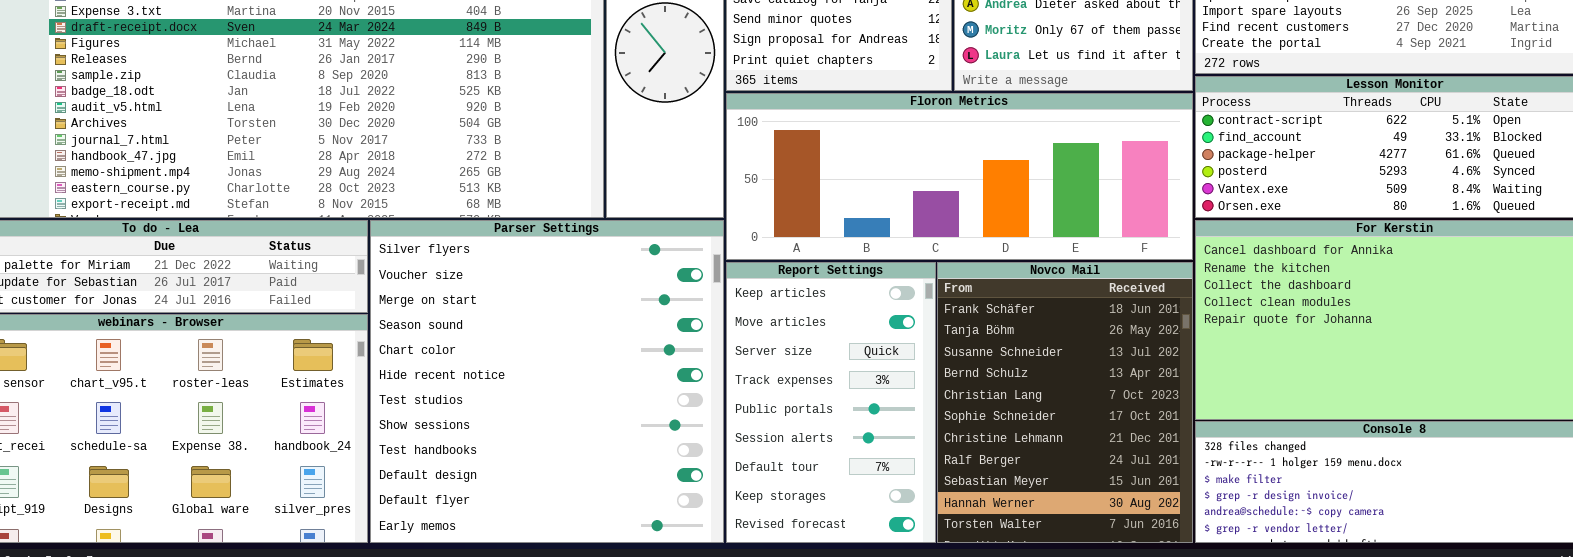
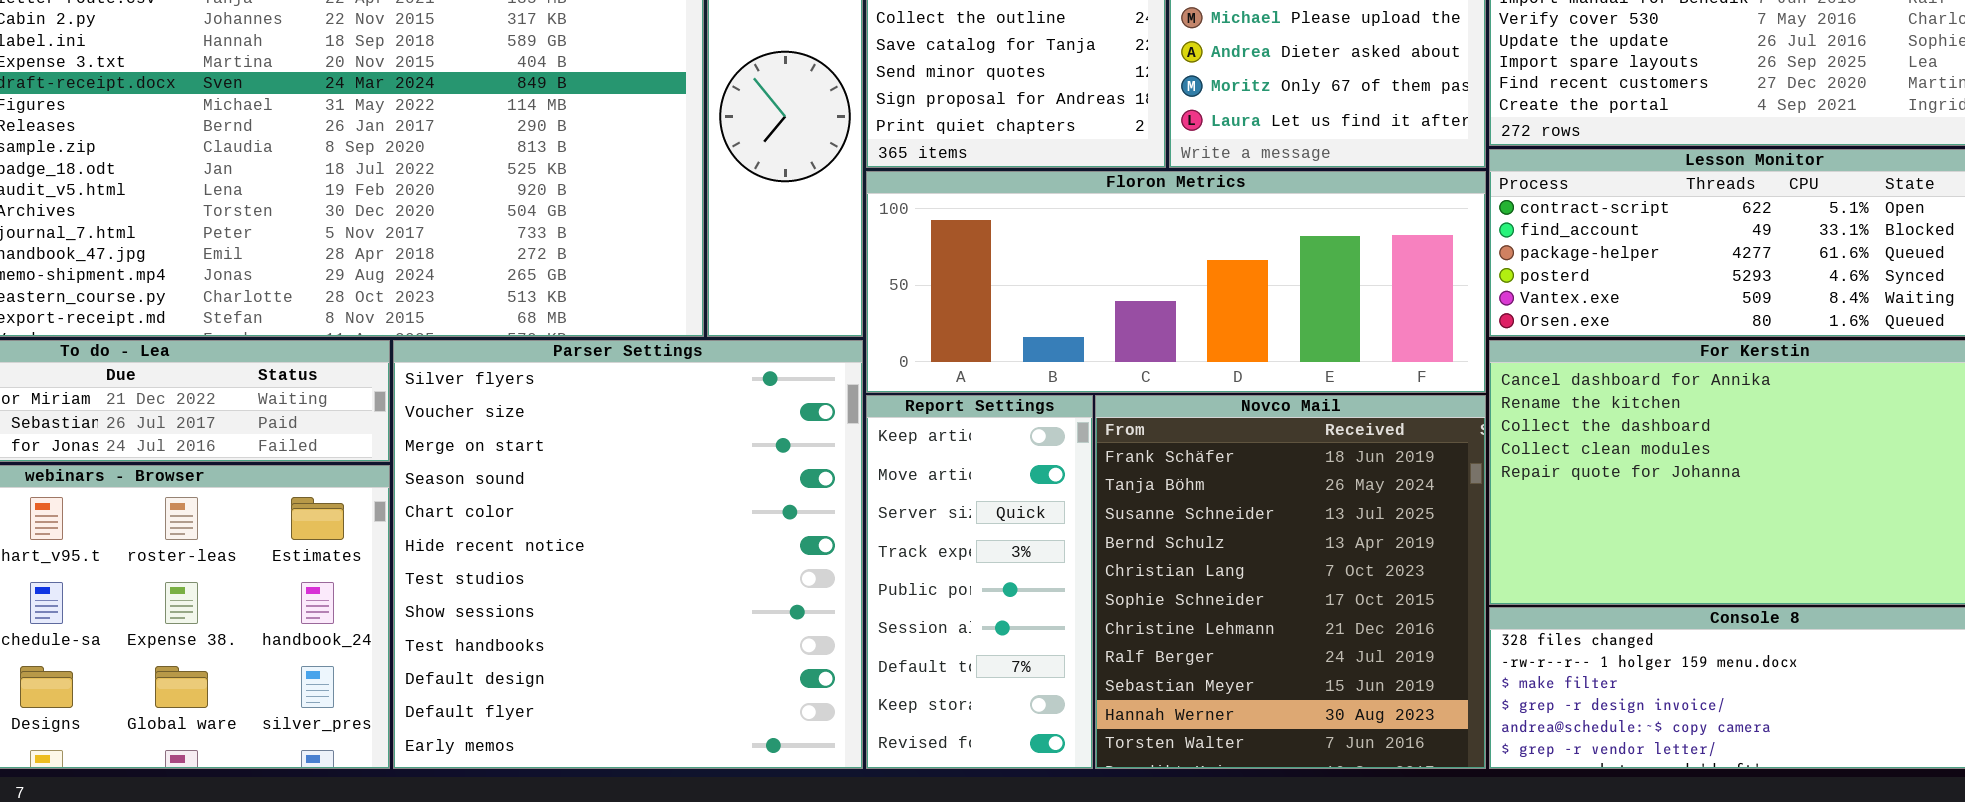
Report Settings: [726,262,936,543] -> [866,395,1093,769], resized
Novco Mail: [937,262,1193,543] -> [1095,395,1486,769], resized

